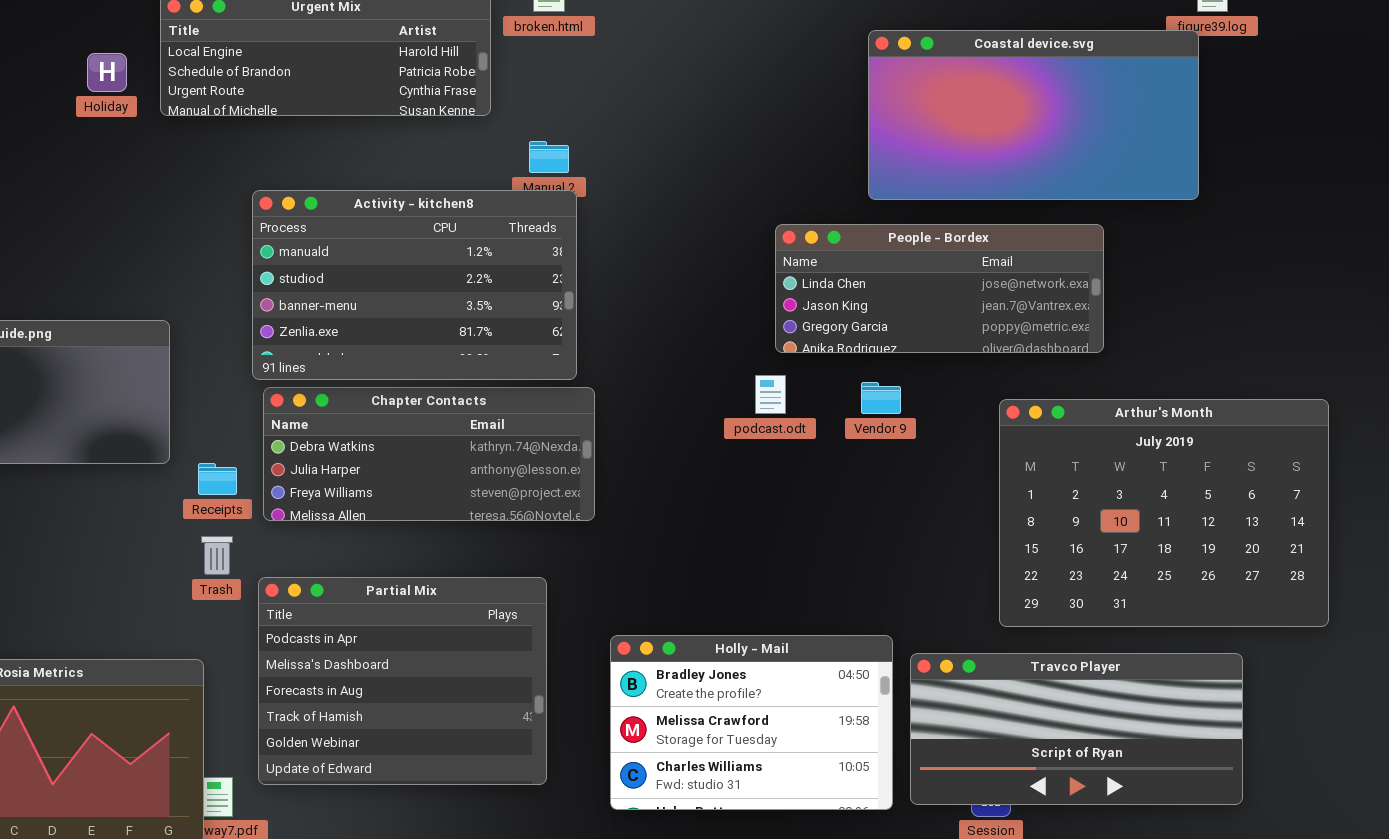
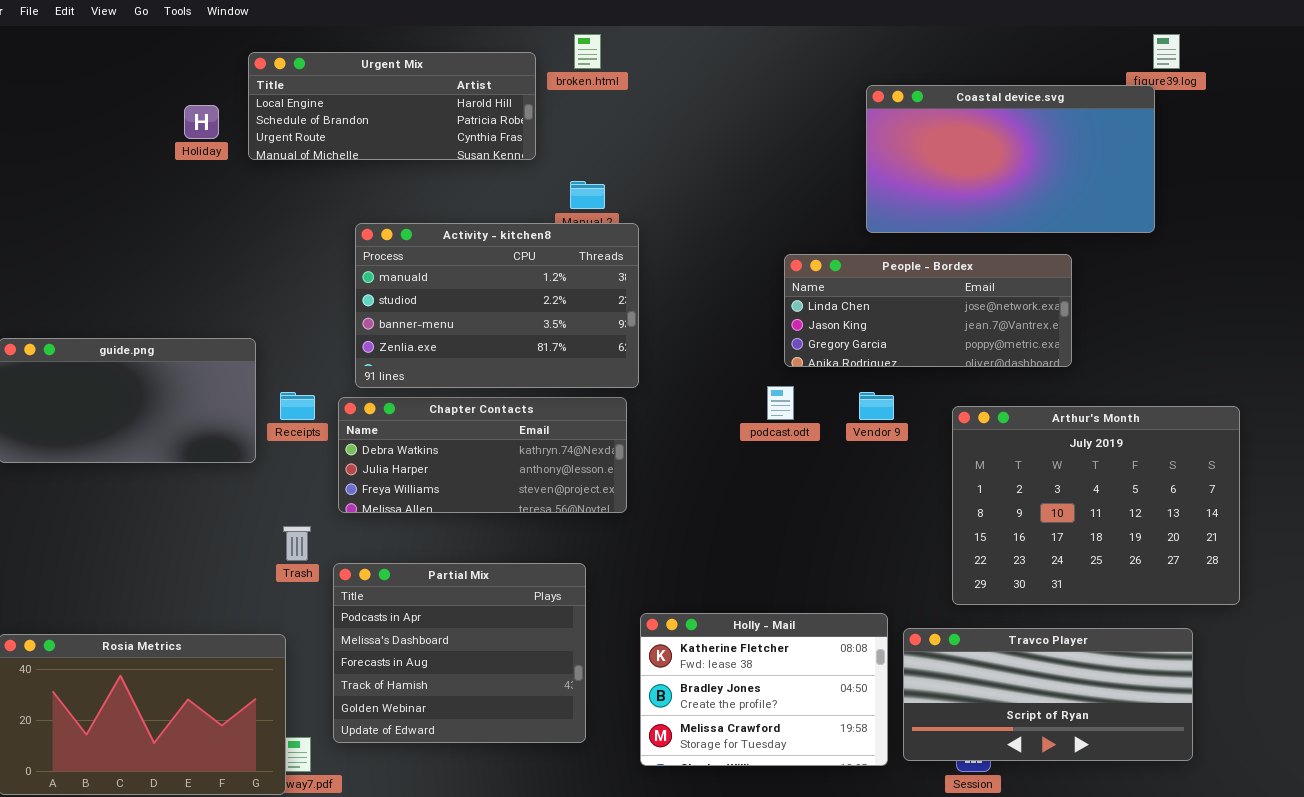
Activity - kitchen8: [252,190,577,380] -> [355,223,639,388], moved
Arthur's Month: [999,399,1329,627] -> [952,406,1240,605], moved
Receipts: [198,463,237,495] -> [280,392,315,420], moved
Holly - Mail: [610,635,893,810] -> [640,613,888,766], scrolled up 1 row

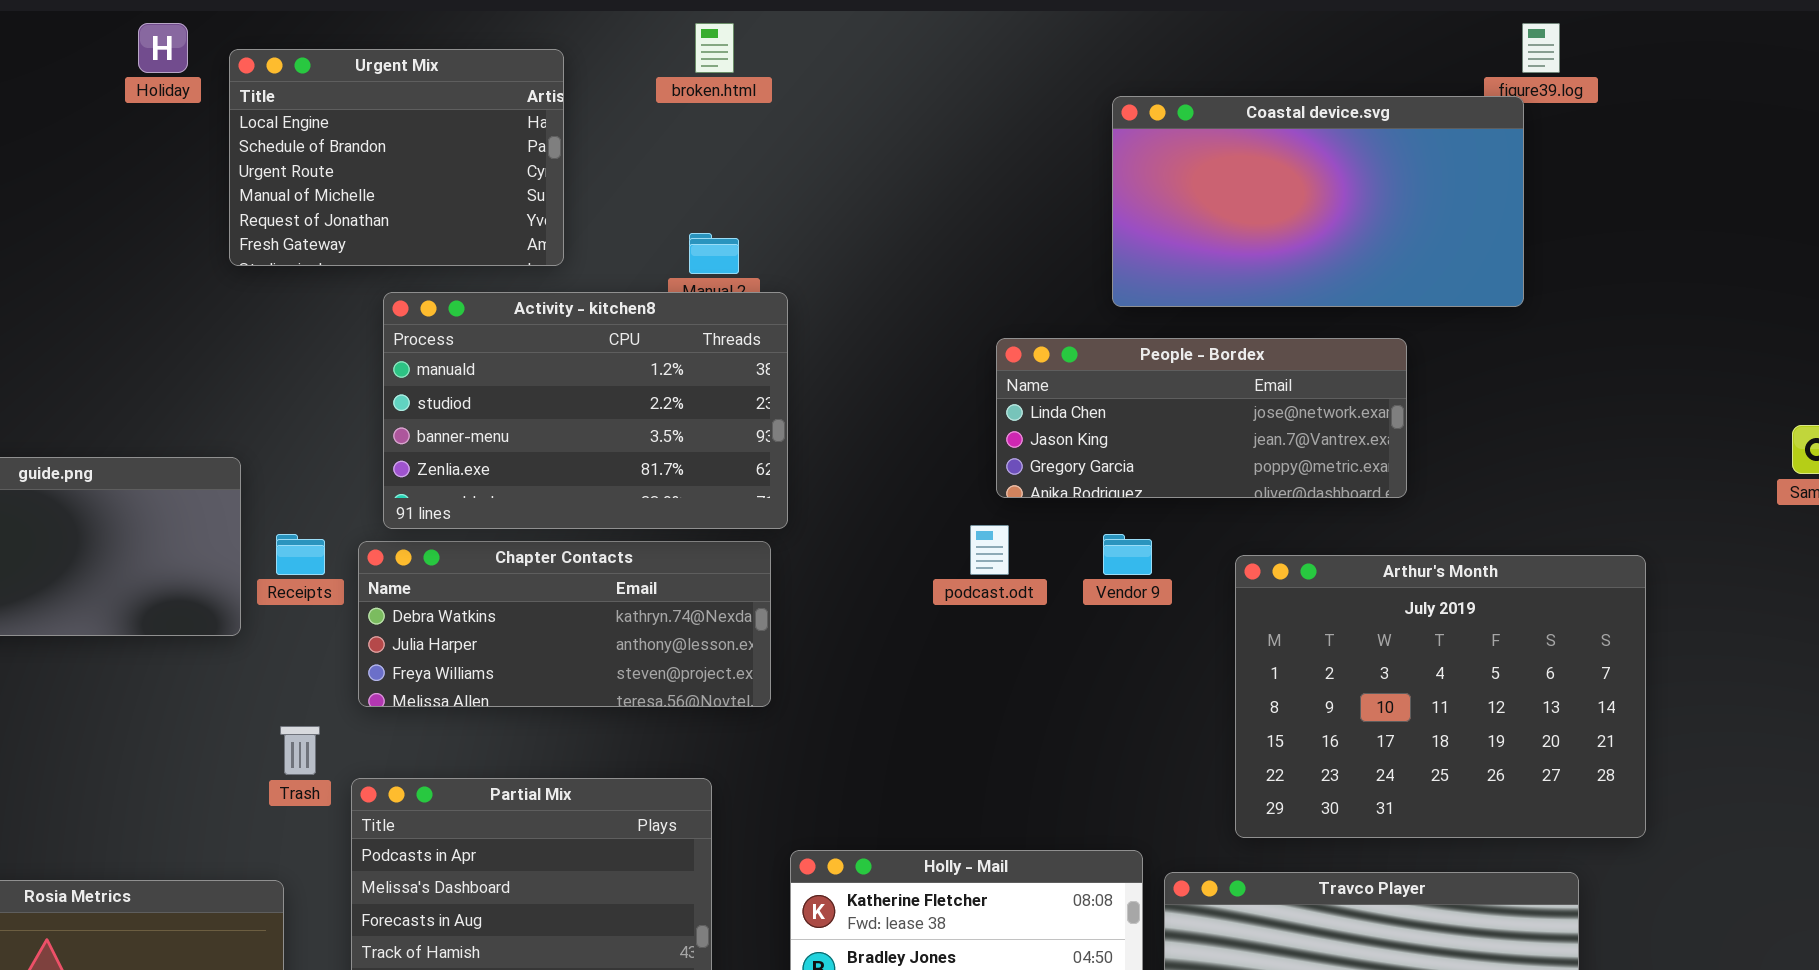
Urgent Mix: [248,52,536,160] -> [229,49,564,266], resized
Holiday: [184,105,219,139] -> [138,23,188,73], moved

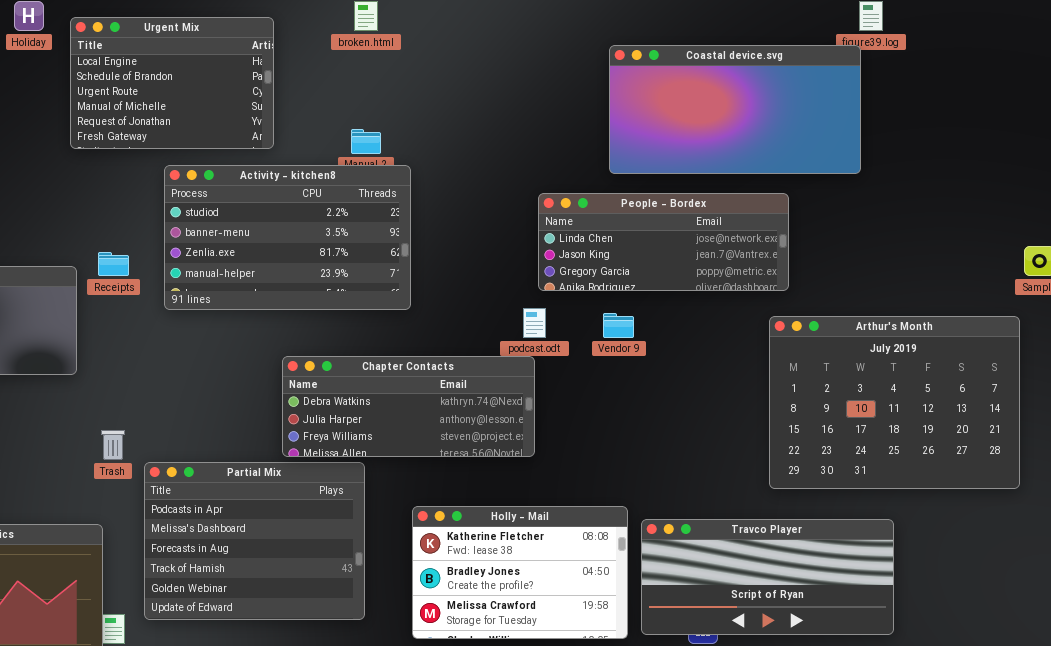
Activity - kitchen8: [383,292,788,529] -> [164,165,411,310], scrolled down 1 row
Receipts: [276,534,325,575] -> [98,252,129,276], moved
Chapter Contacts: [358,541,771,707] -> [282,356,535,457], moved
Arthur's Month: [1235,555,1646,838] -> [769,316,1020,489], moved

